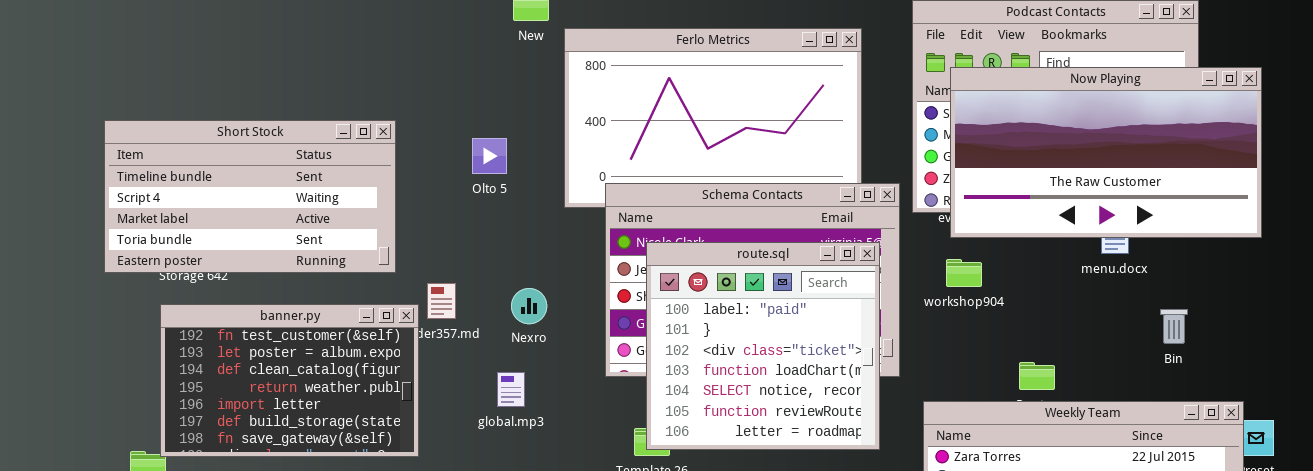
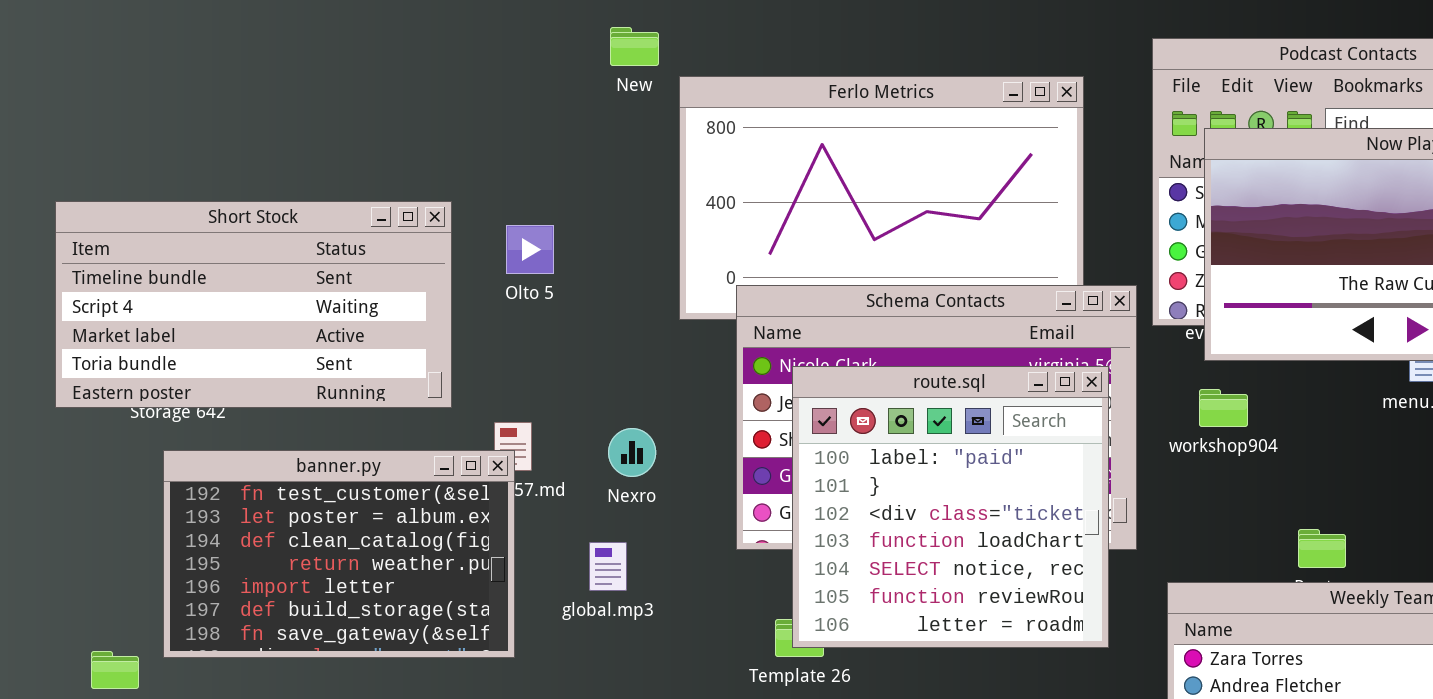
Olto 5: [472,138,507,174] -> [506,225,554,274], moved
banner.py: [160,304,419,457] -> [163,450,515,658], moved

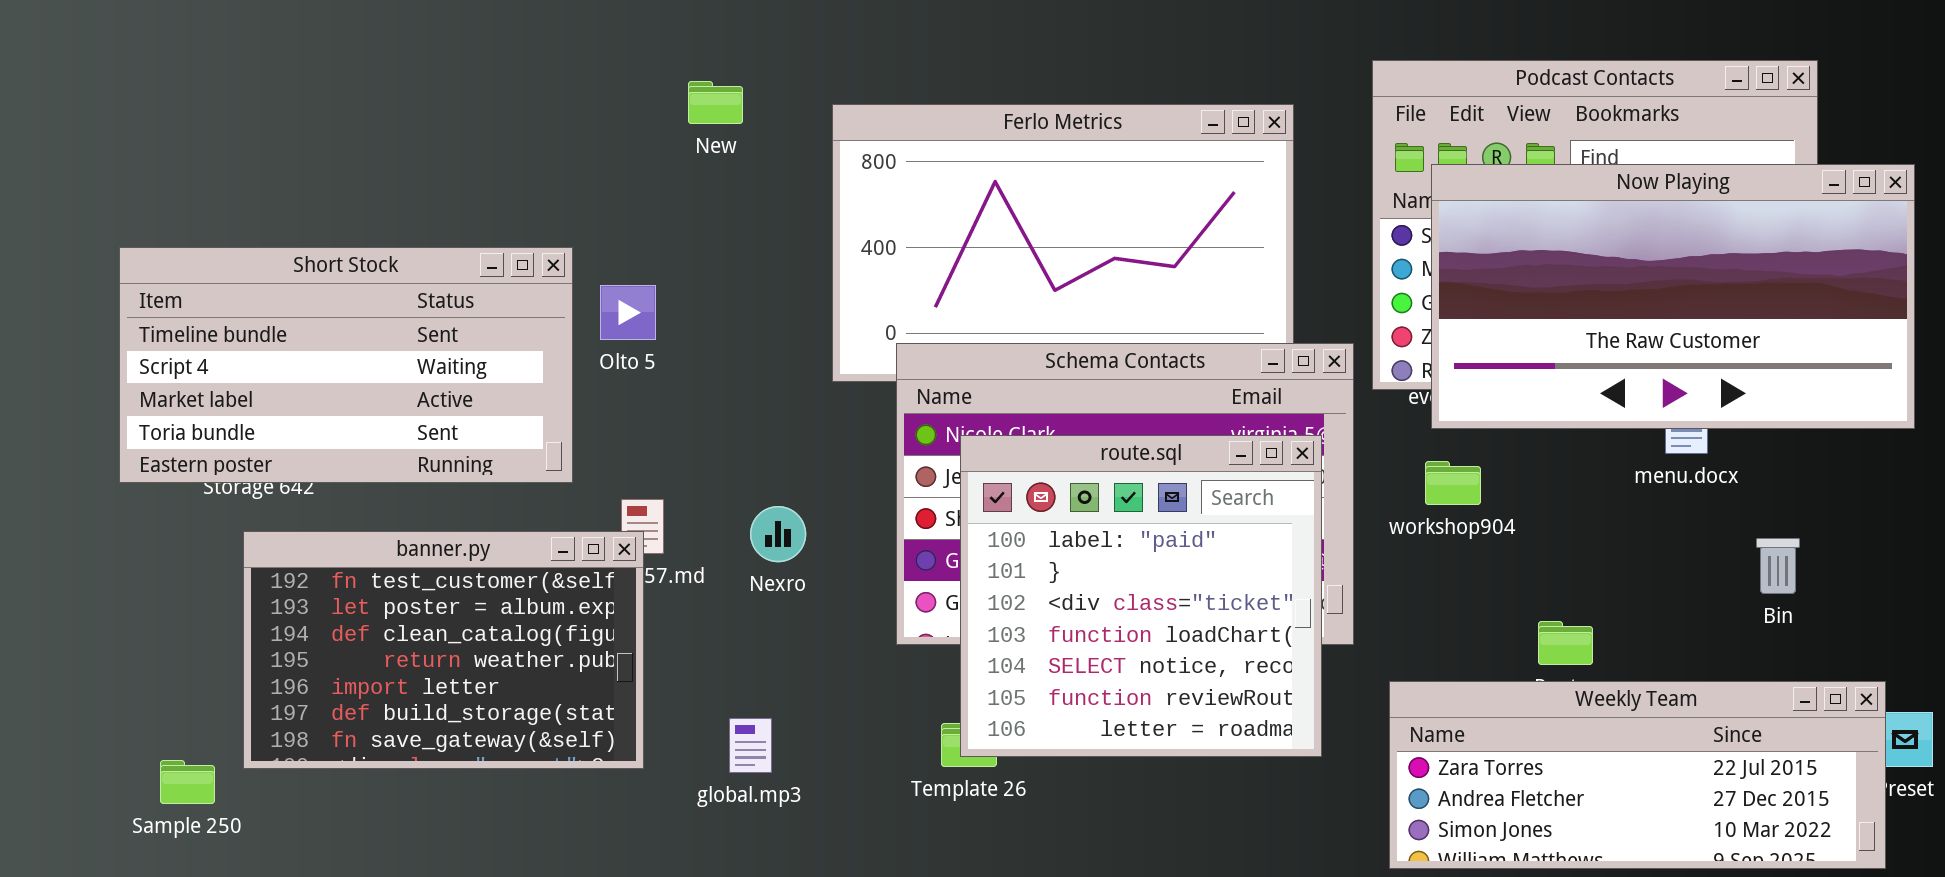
New: [610,27,659,66] -> [688,81,743,124], moved
Olto 5: [506,225,554,274] -> [600,285,656,340], moved
global.mp3: [589,542,627,591] -> [729,718,772,773], moved

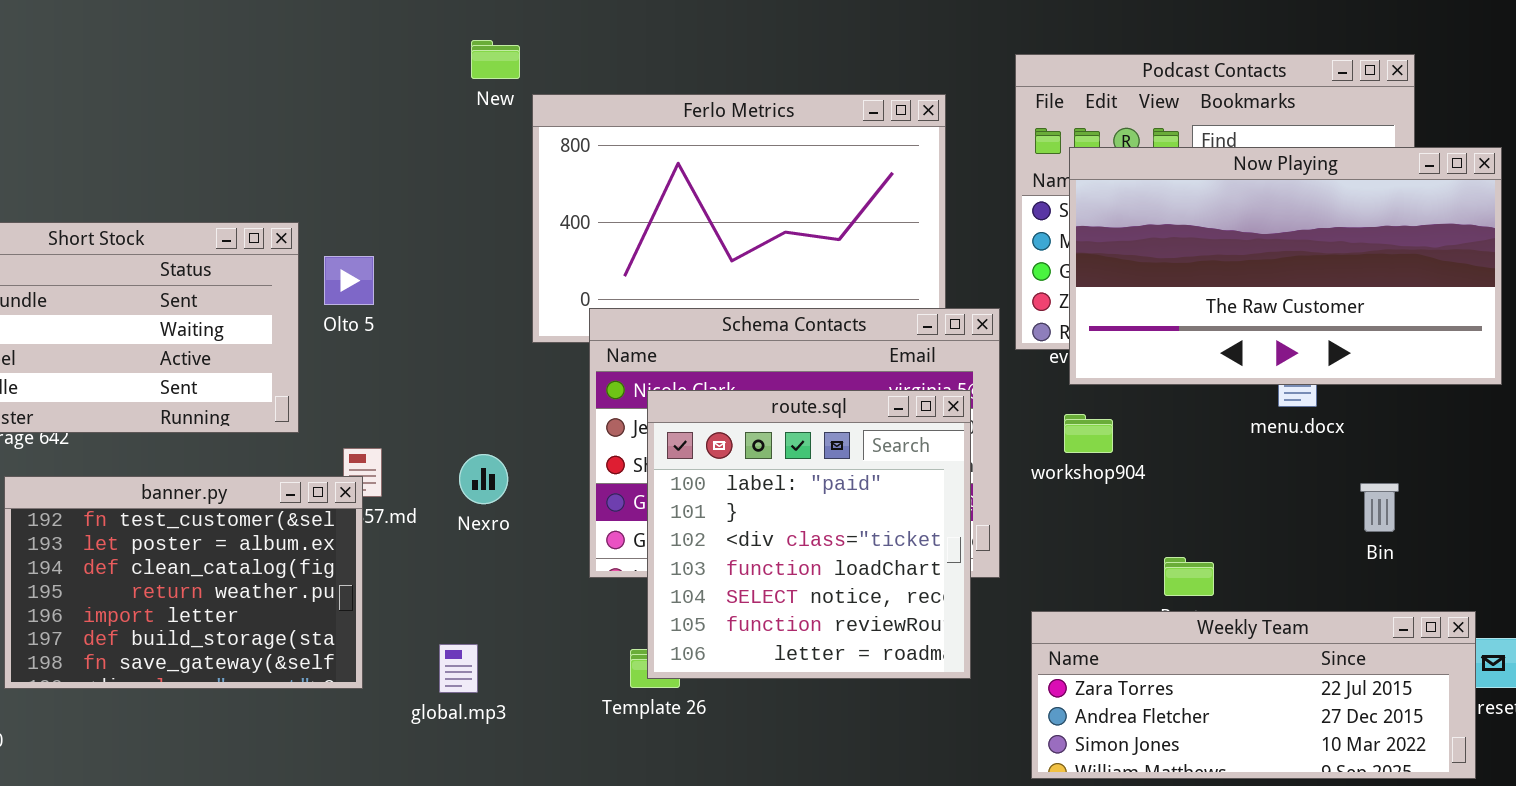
New: [688,81,743,124] -> [471,40,520,79], moved

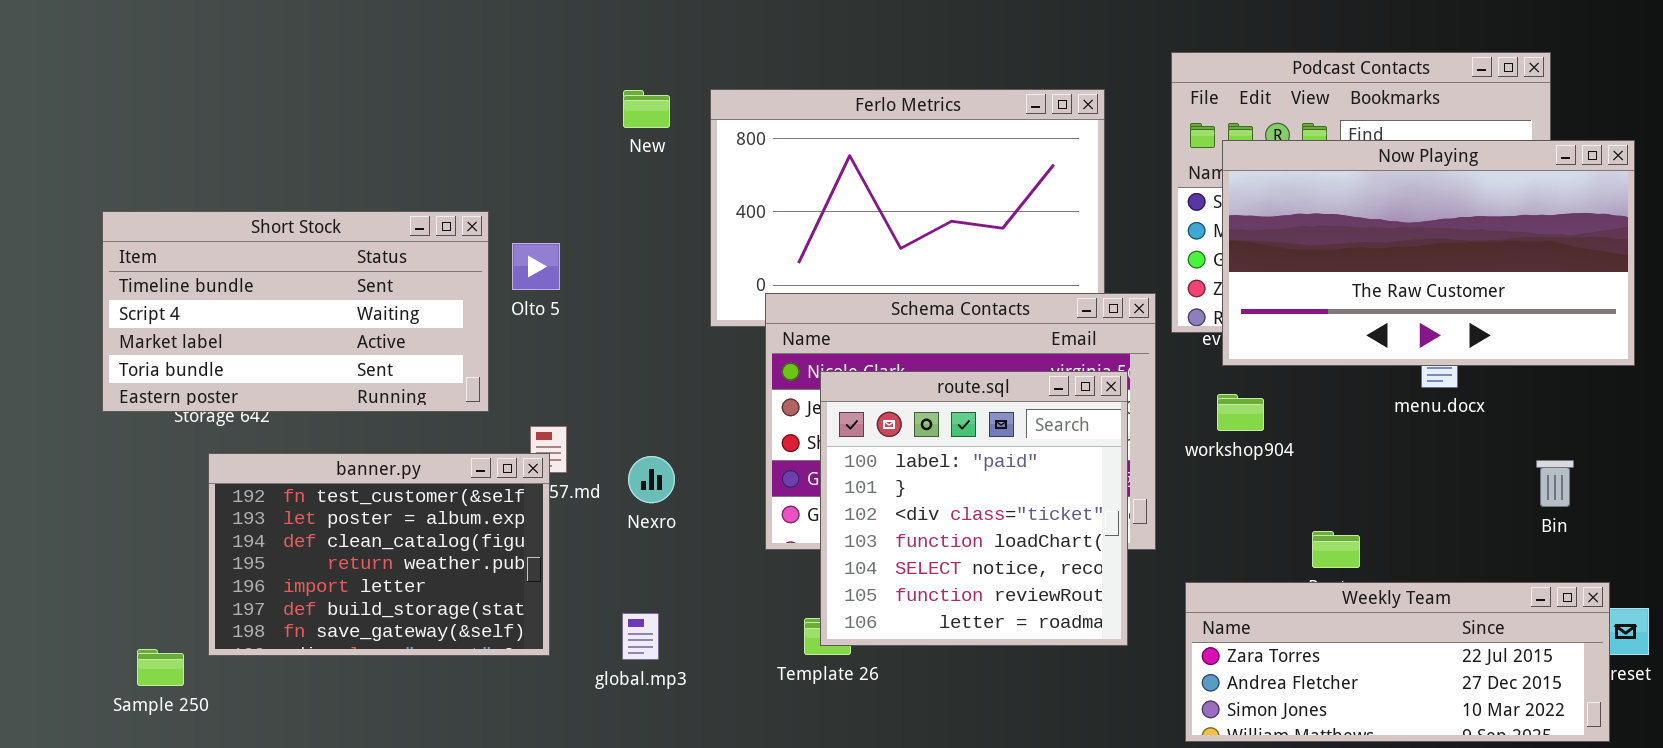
New: [471,40,520,79] -> [623,90,670,128], moved
Nexro: [459,454,508,504] -> [628,456,675,503], moved
Bin: [1360,483,1399,532] -> [1536,460,1574,507], moved

